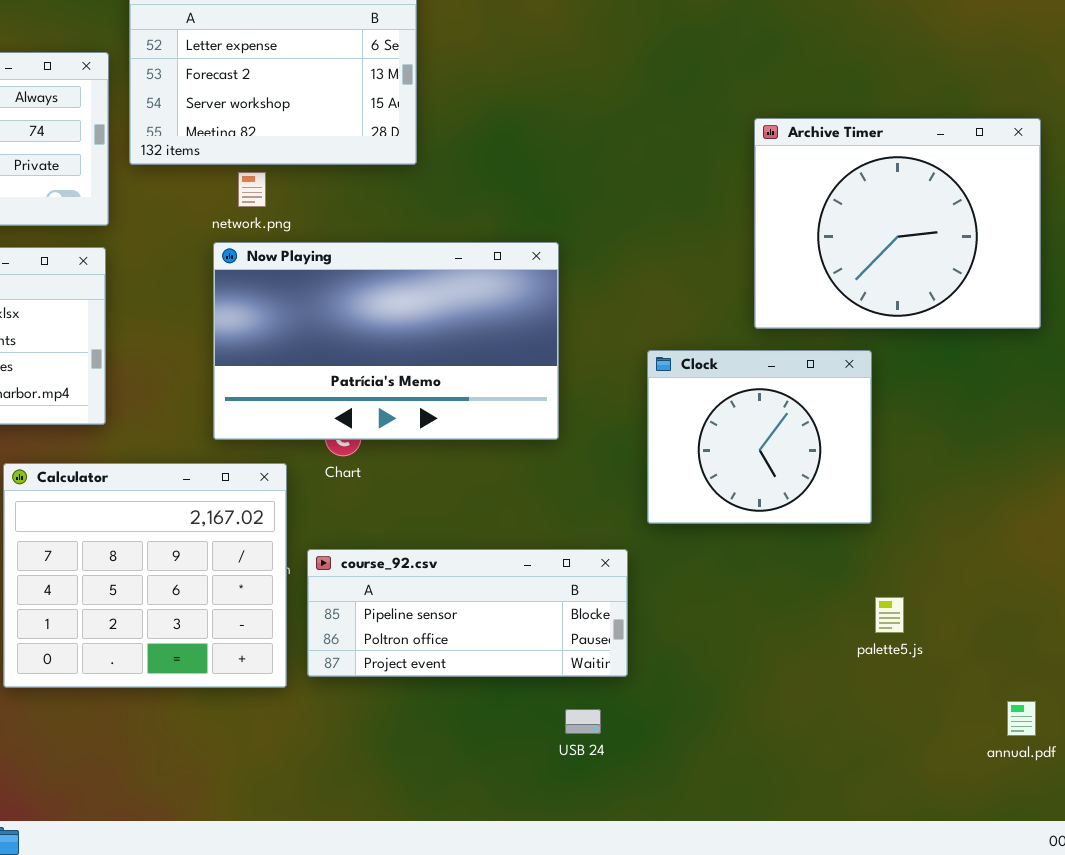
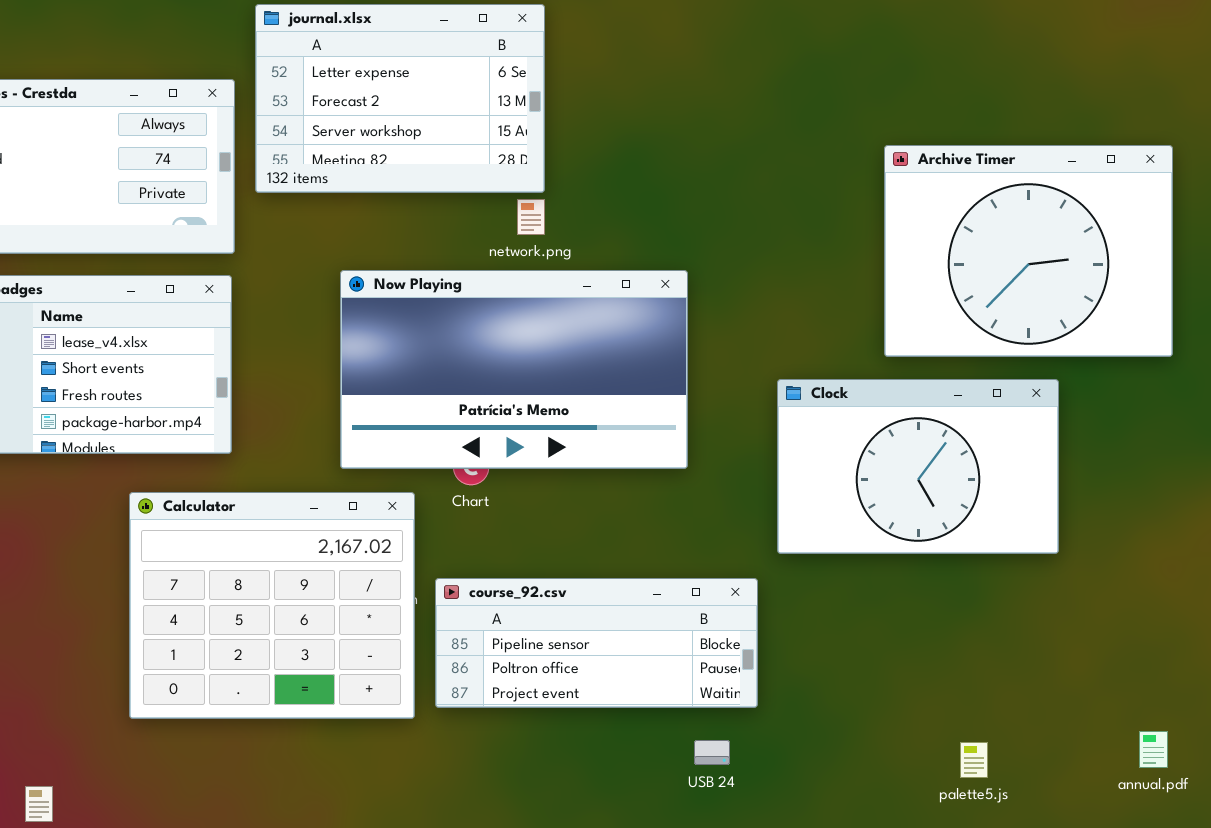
network.png: [238,172,266,207] -> [517,199,545,235], moved
Clock: [647,350,872,524] -> [777,379,1059,554], resized
palette5.js: [875,597,904,633] -> [960,742,988,778], moved

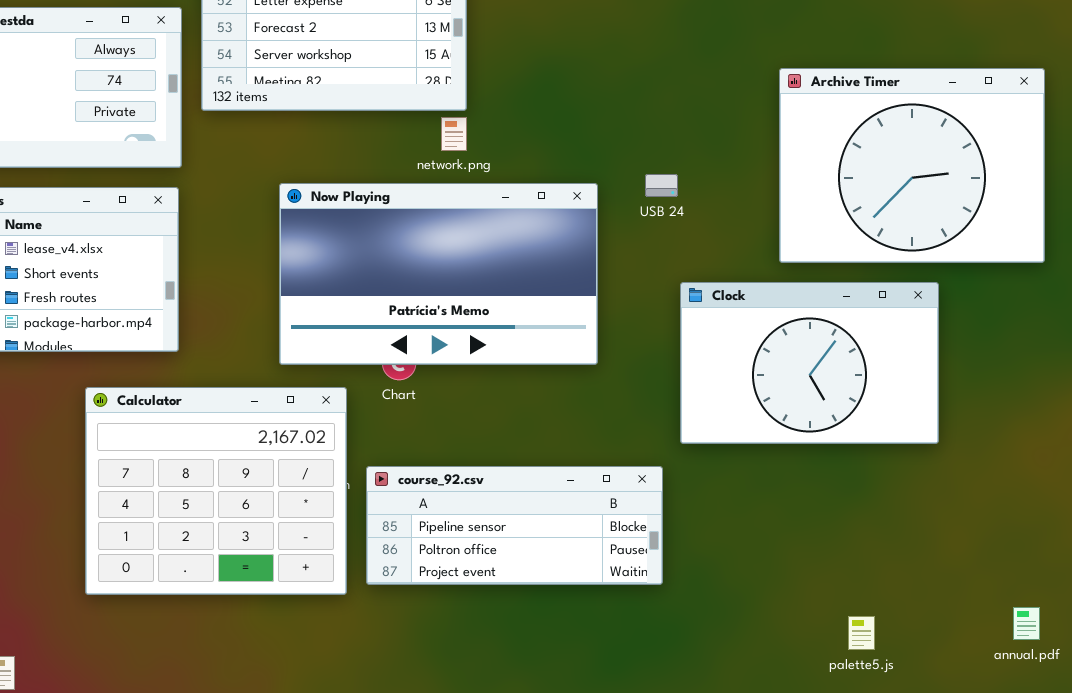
USB 24: [694,740,730,765] -> [645,174,678,197], moved

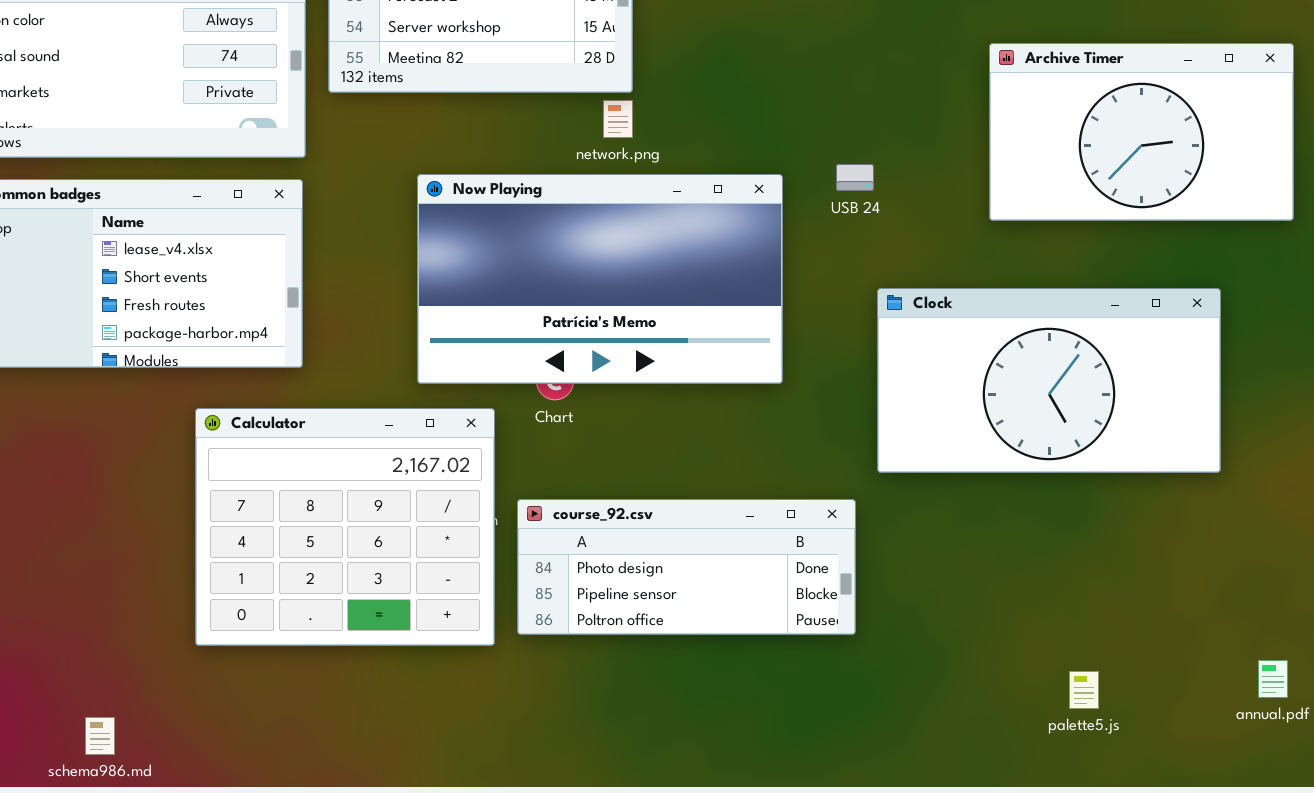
Archive Timer: [779,68,1045,263] -> [989,43,1294,221], resized
Clock: [680,282,939,444] -> [877,288,1221,473], resized
course_92.csv: [366,466,663,585] -> [517,499,856,635], scrolled up 1 row

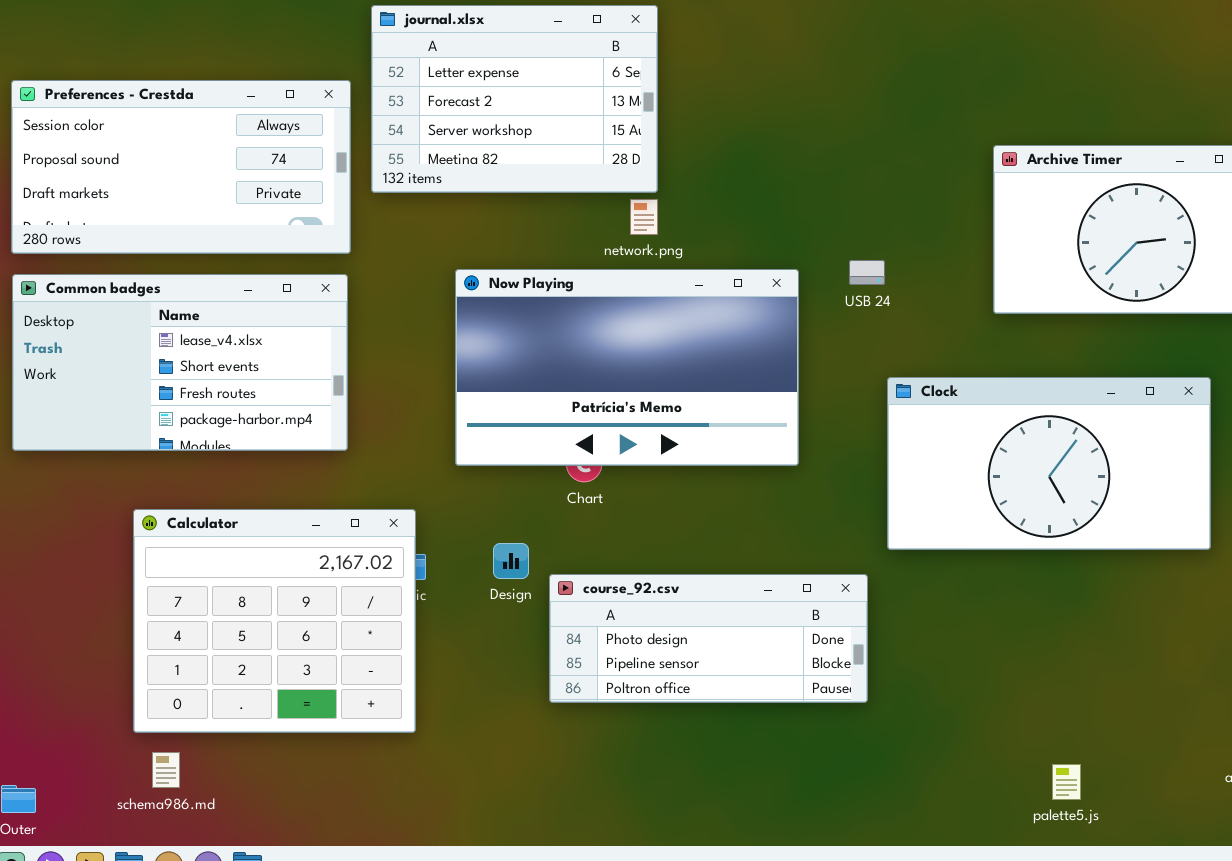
Calculator: [195,408,495,646] -> [133,509,416,733], moved
palette5.js: [1069,671,1099,709] -> [1052,764,1081,800], moved
schema986.md: [85,717,115,755] -> [152,752,180,788], moved

